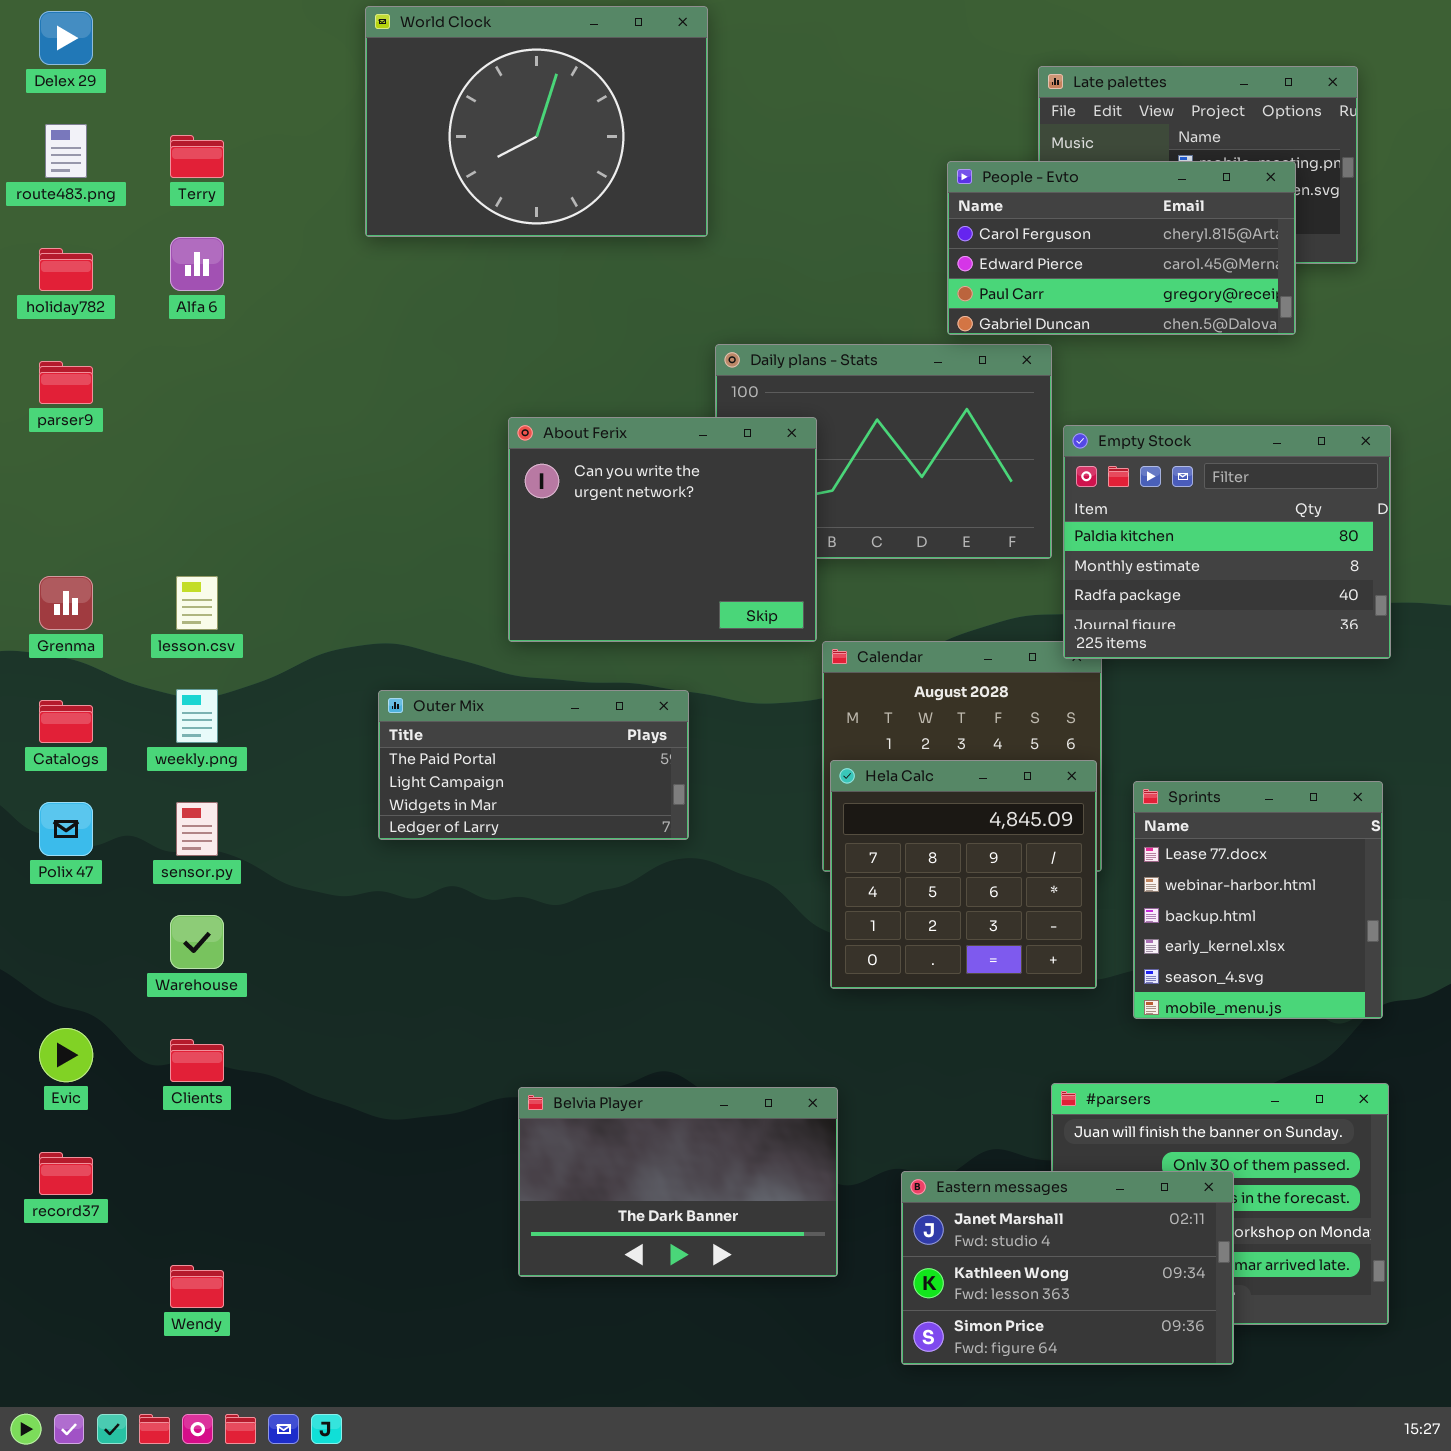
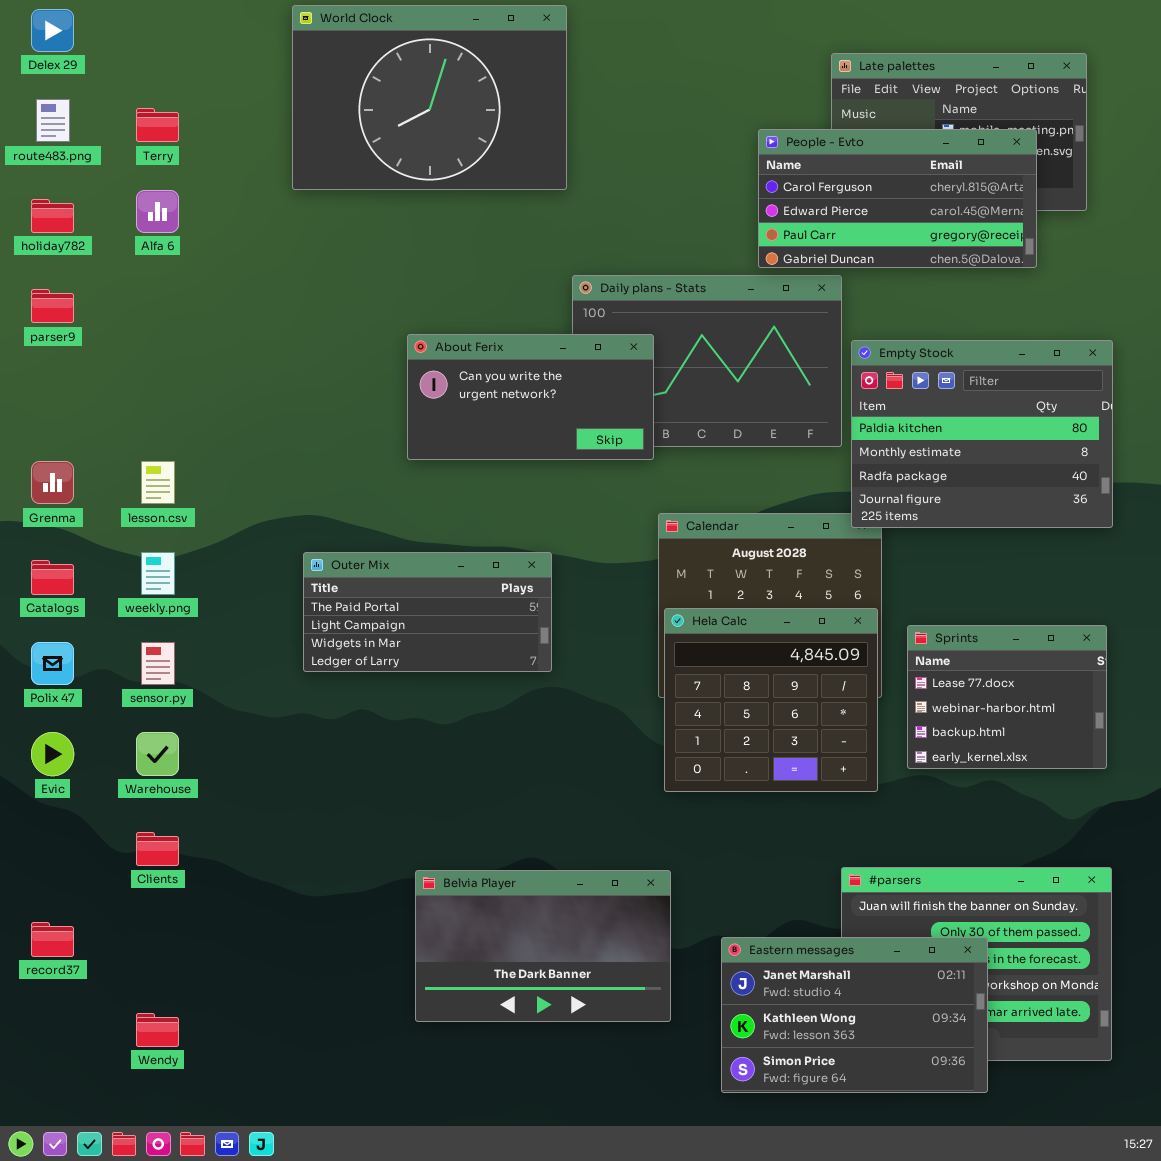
About Ferix: [508,417,817,642] -> [407,334,654,460], resized
Sprints: [1133,781,1383,1019] -> [907,625,1107,769], resized
Evic: [39,1028,93,1082] -> [31,732,74,776], moved

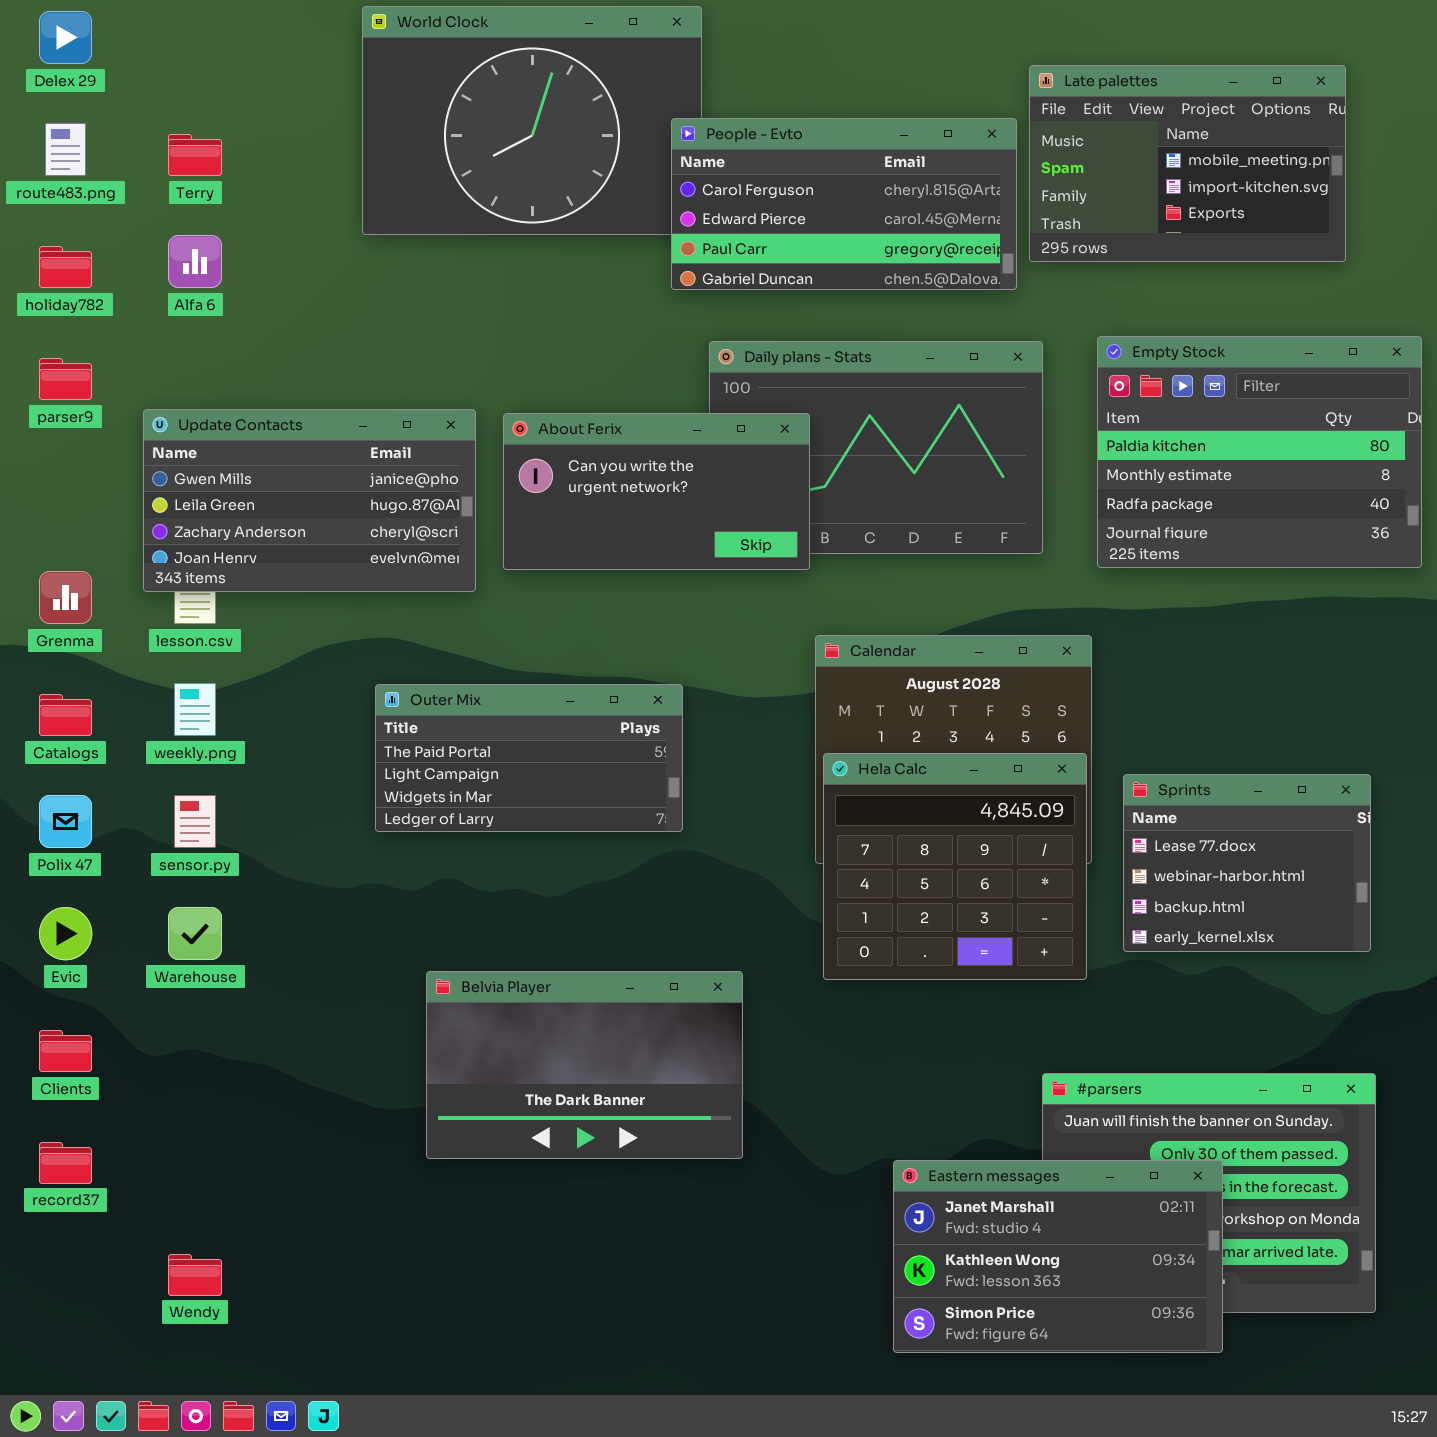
People - Evto: [758,129,1037,268] -> [671,118,1017,290], moved
Update Contacts: none -> [143,409,476,592], opened
Empty Stock: [851,340,1113,528] -> [1097,336,1422,568], moved
Clients: [136,832,179,866] -> [39,1030,92,1072], moved
Belvia Player: [415,870,671,1022] -> [426,971,743,1159], moved

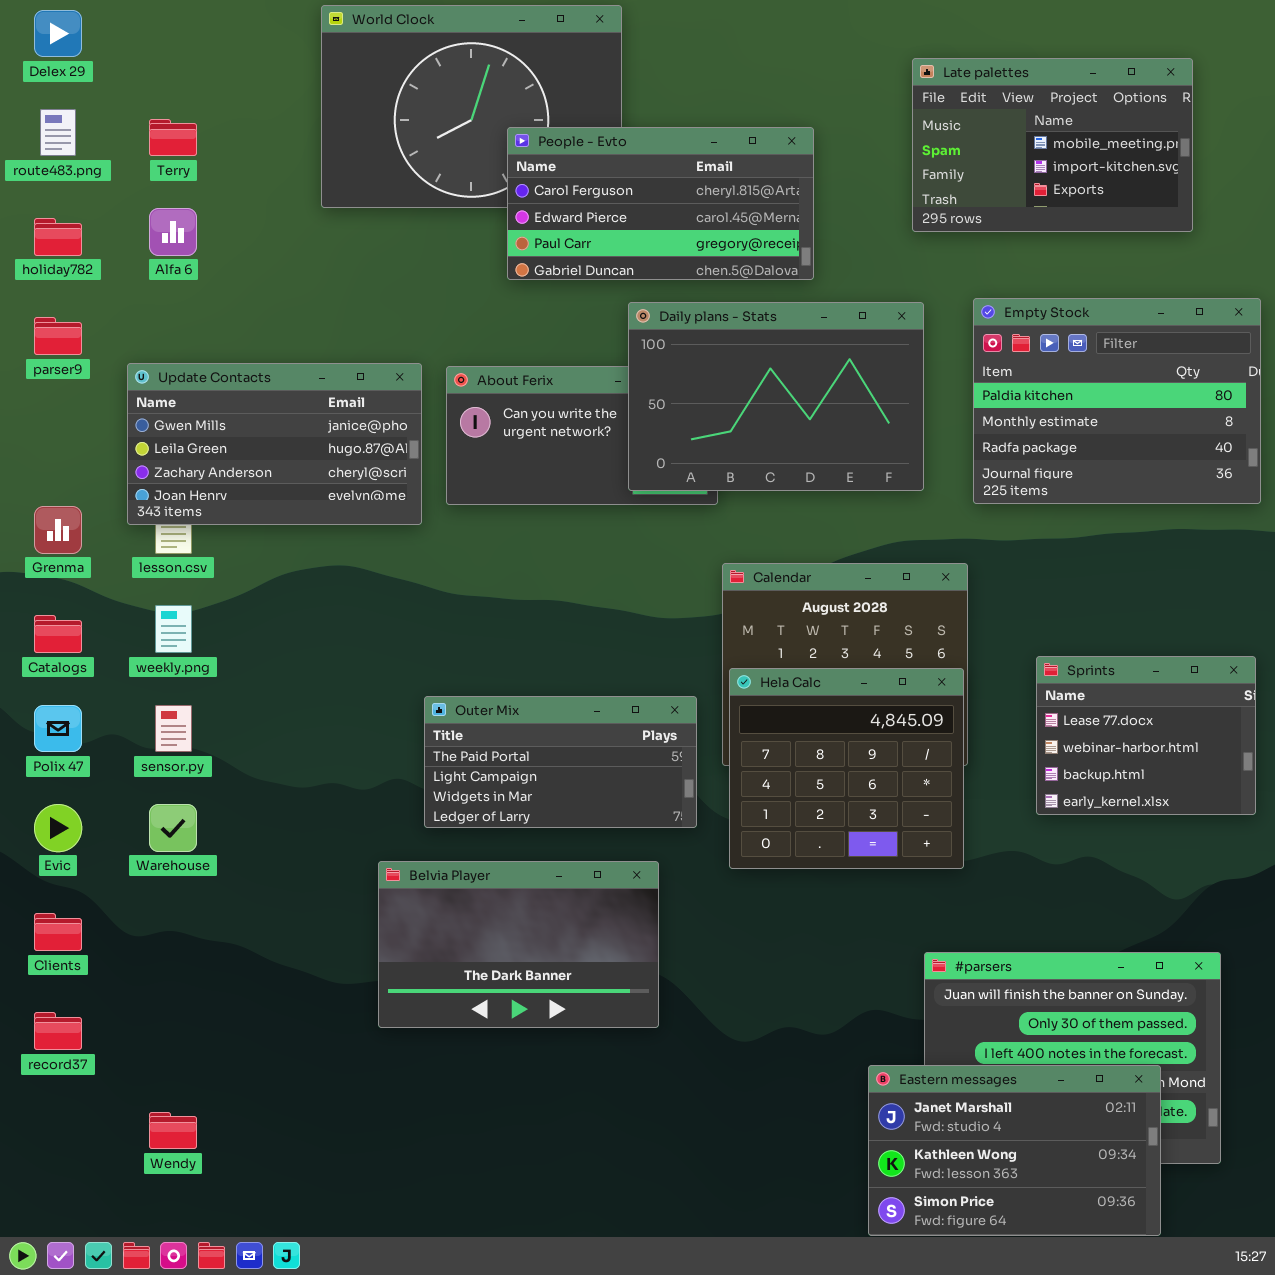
People - Evto: [671,118,1017,290] -> [507,127,814,280], moved
Daily plans - Stats: [709,341,1043,554] -> [628,302,924,491], raised
Outer Mix: [375,684,683,832] -> [424,696,697,828], moved
Sprints: [1123,774,1371,952] -> [1036,656,1256,815], moved
Eastern messages: [893,1160,1223,1353] -> [868,1065,1161,1236], moved

